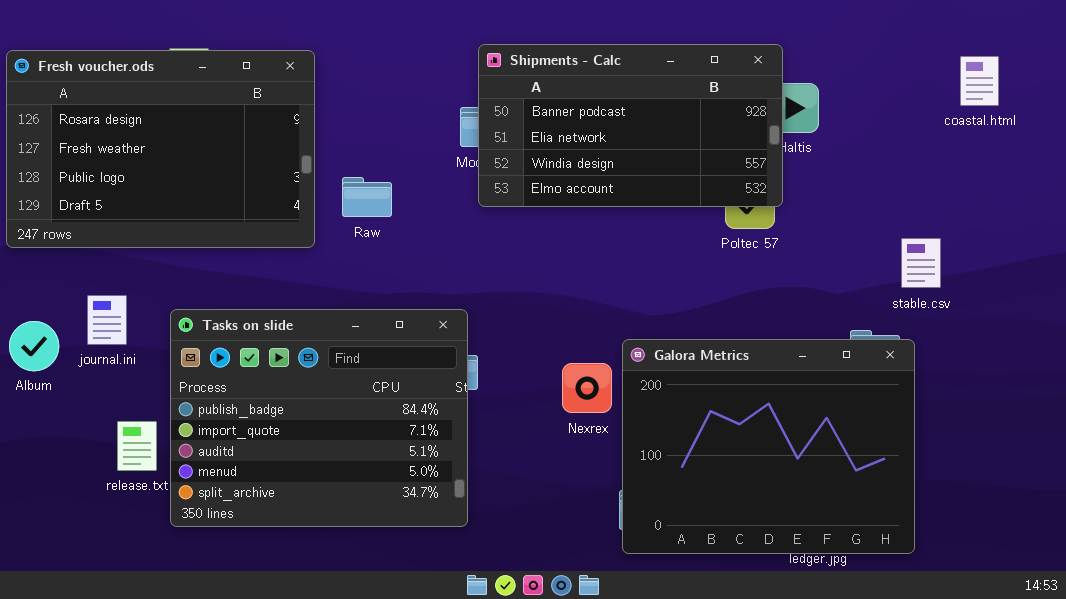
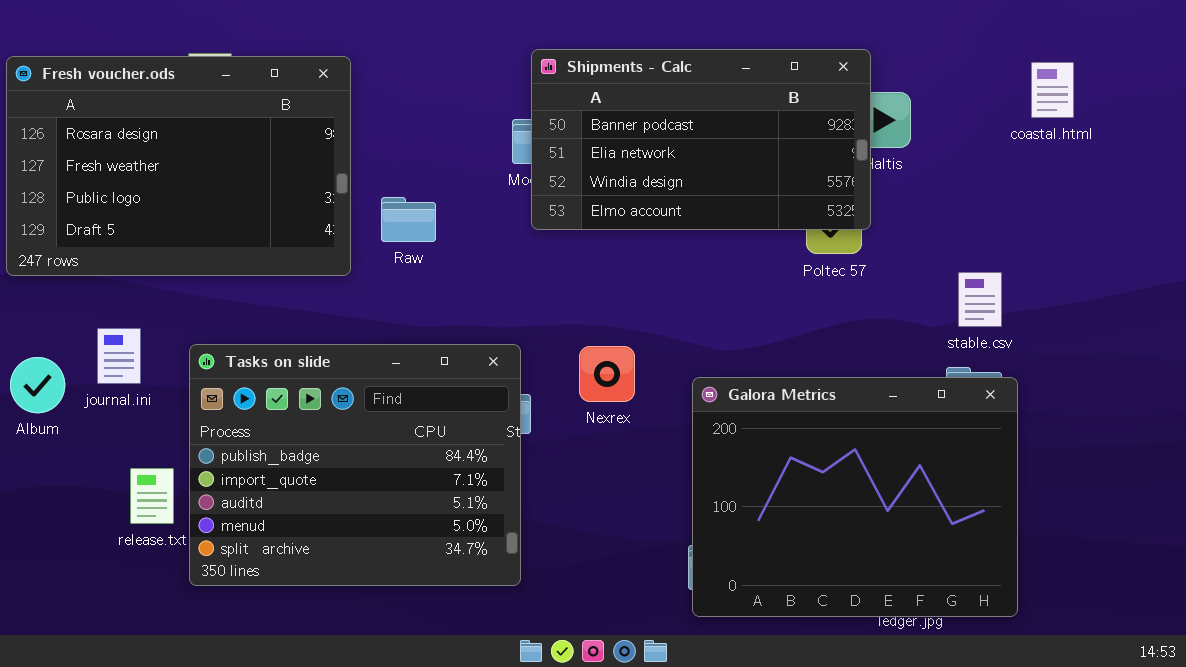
coastal.html: [960,56,999,106] -> [1031,62,1074,118], moved
stable.csv: [901,238,941,288] -> [958,272,1002,327], moved
Nexrex: [562,363,612,413] -> [579,346,635,402], moved

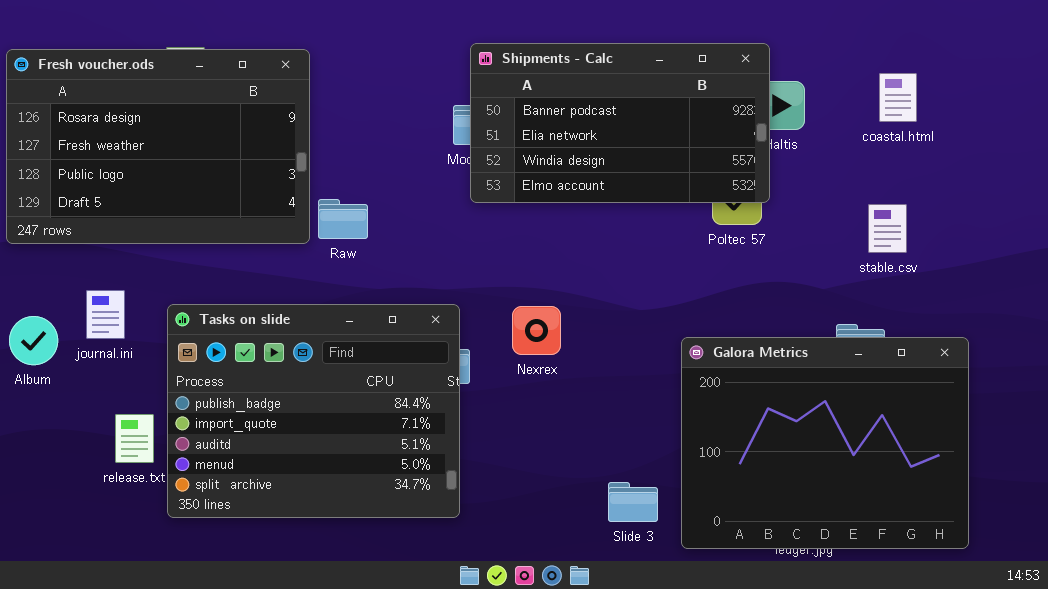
coastal.html: [1031,62,1074,118] -> [879,73,917,122], moved
Raw: [381,197,436,242] -> [318,199,368,239], moved
stable.csv: [958,272,1002,327] -> [868,204,907,253], moved
Galora Metrics: [692,377,1018,617] -> [681,337,969,549], moved

